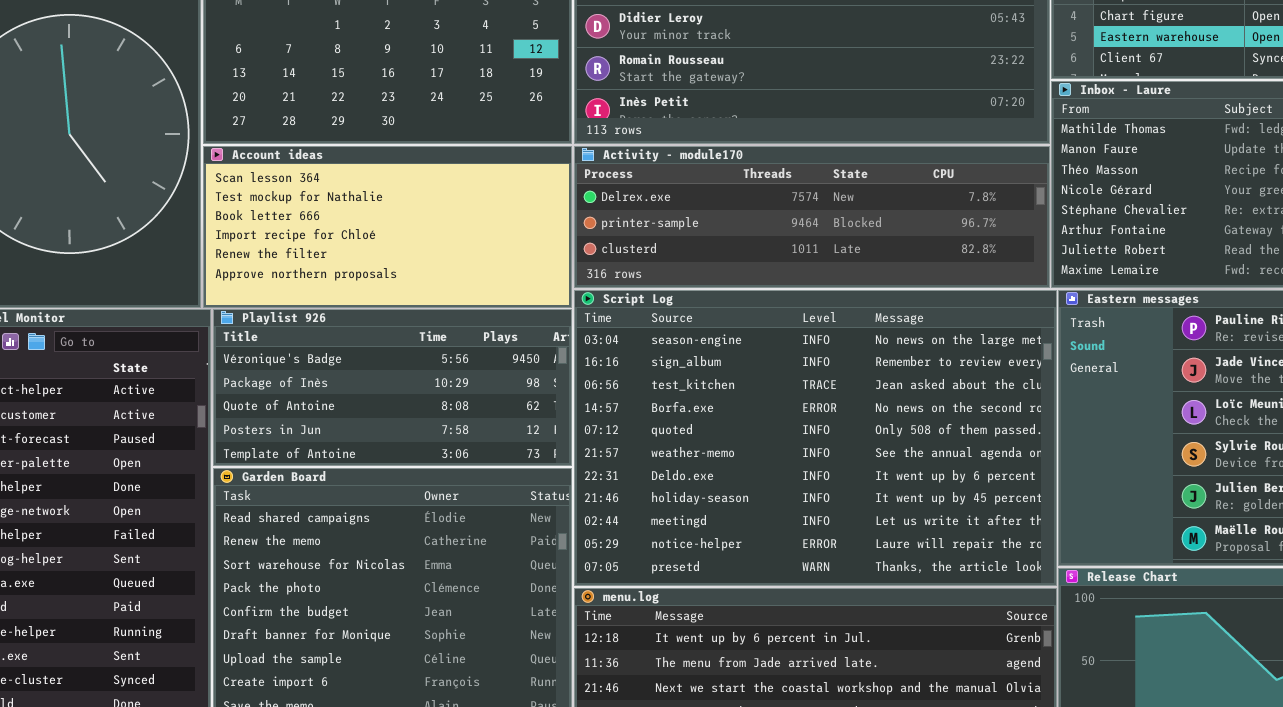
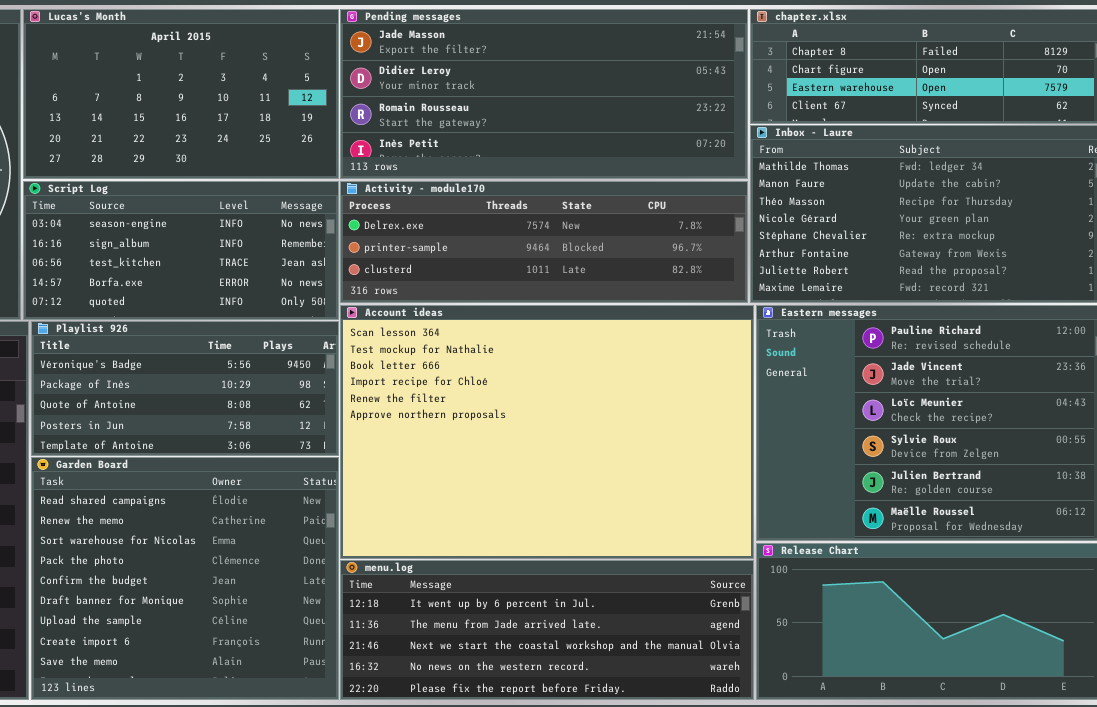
Account ideas: [203,146,572,308] -> [340,305,754,559], moved, resized
Script Log: [574,290,1057,586] -> [23,181,339,320], moved, resized

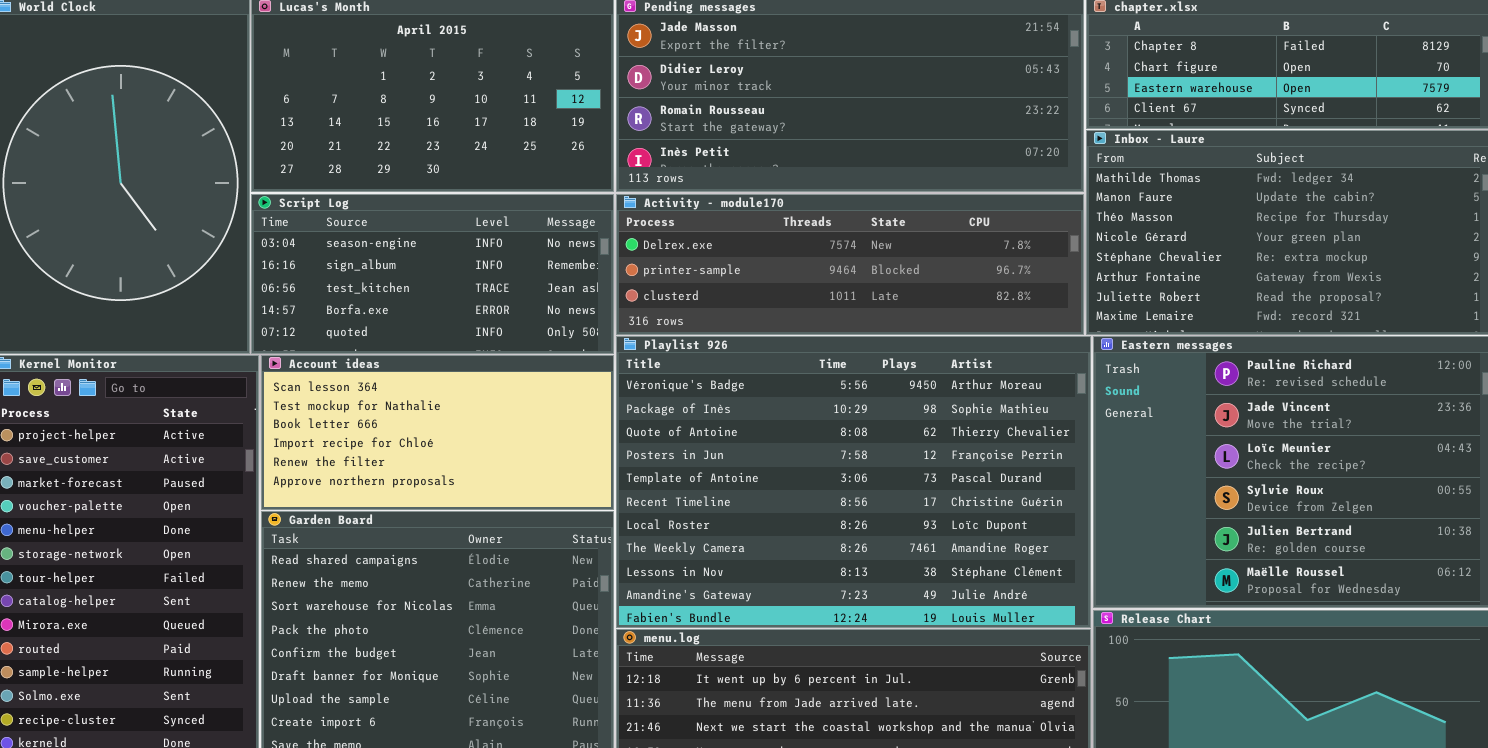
Account ideas: [340,305,754,559] -> [261,355,614,510], moved, resized
Playlist 926: [31,321,339,456] -> [616,336,1091,628], moved, resized

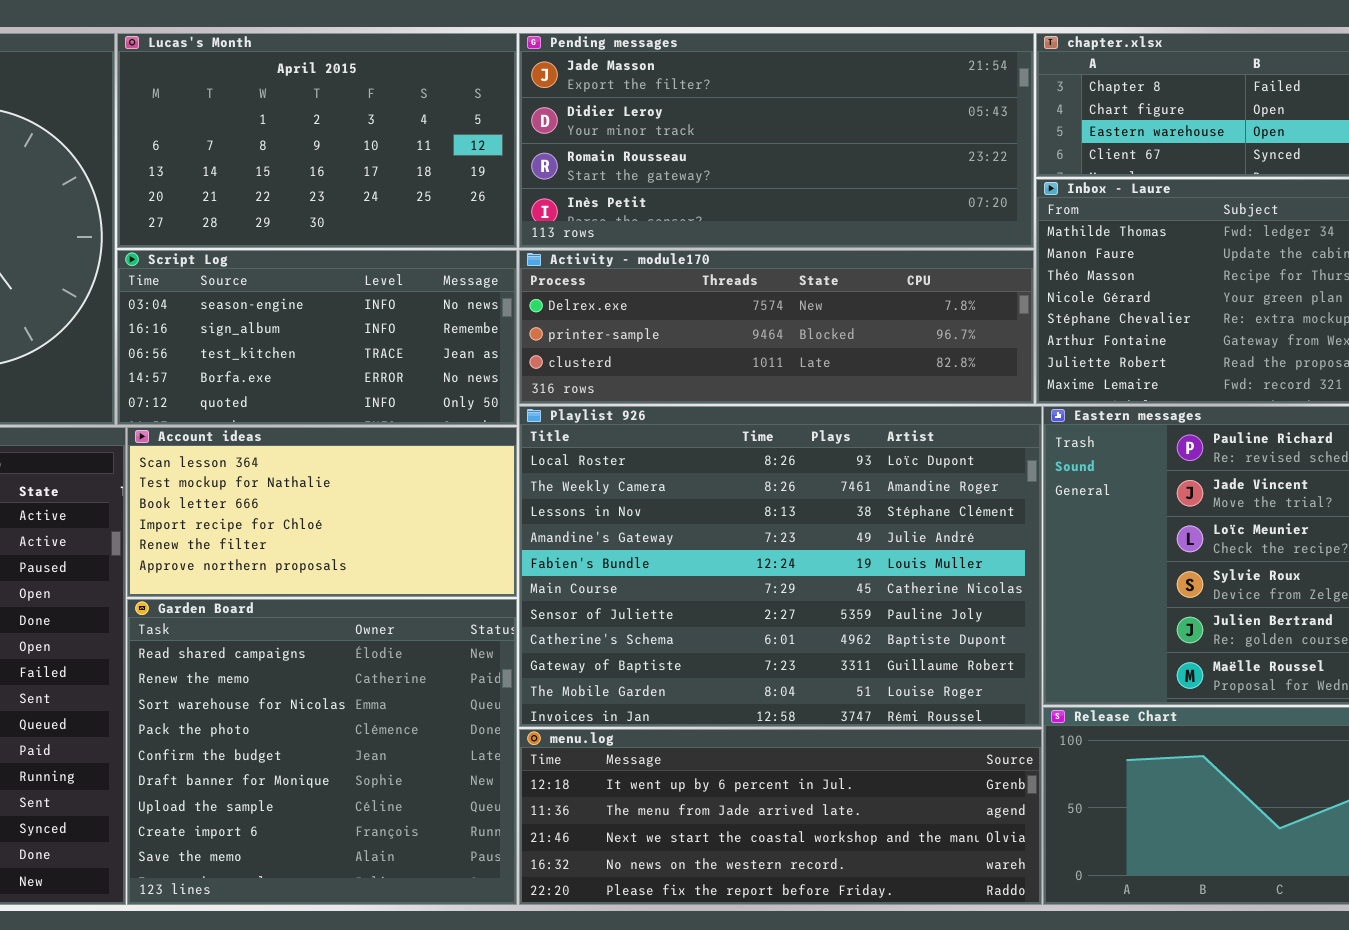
Playlist 926: [616,336,1091,628] -> [519,406,1042,727], scrolled down 6 rows

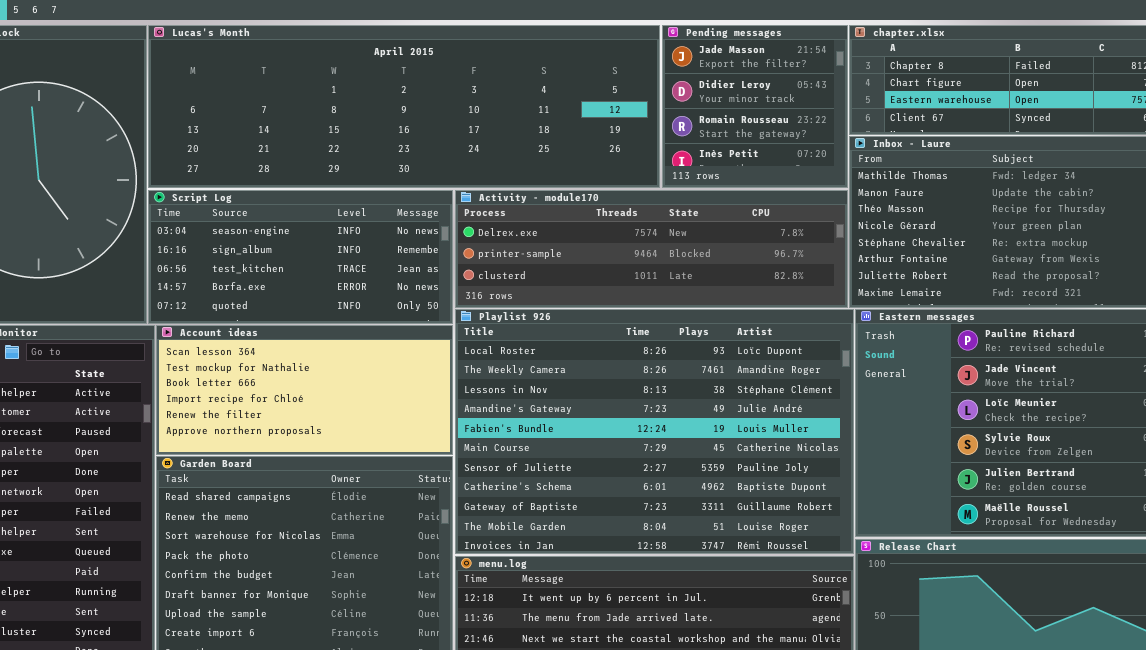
Lucas's Month: [117,33,517,248] -> [148,25,660,188], resized
Pending messages: [519,33,1034,248] -> [662,25,848,188], resized

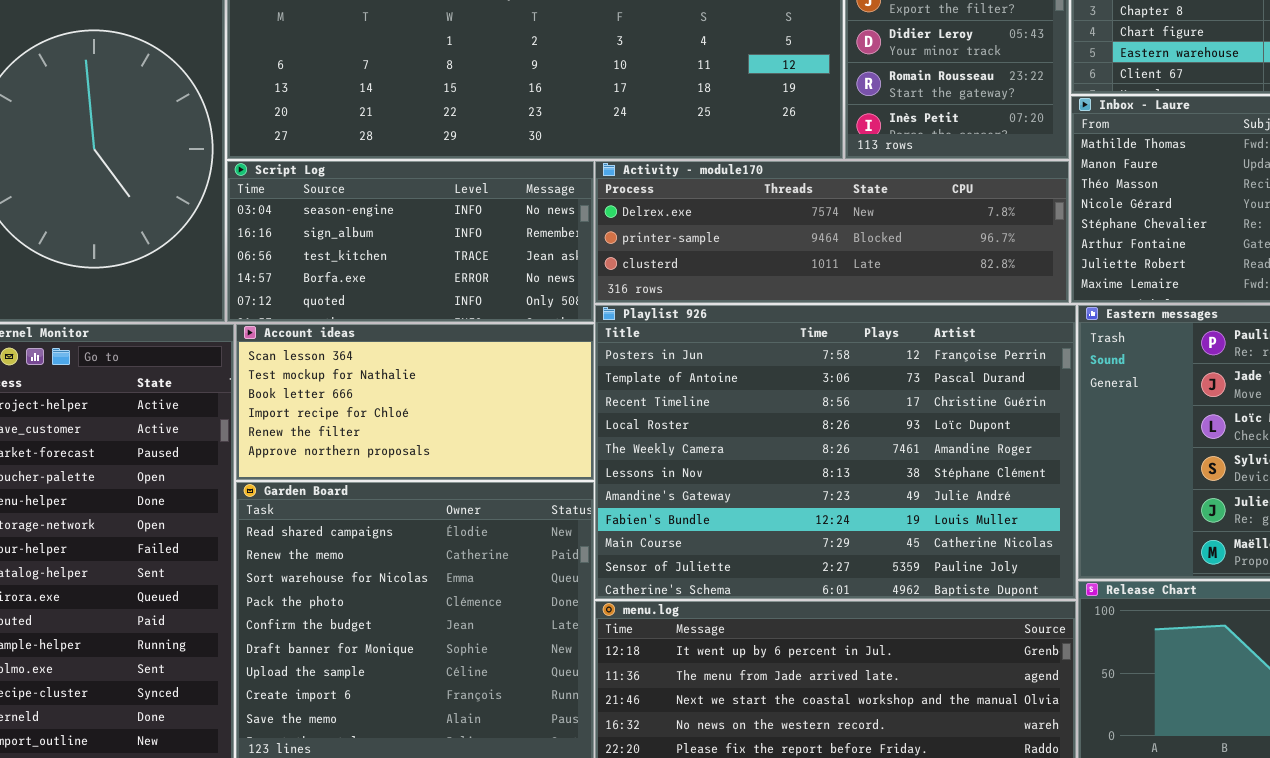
Playlist 926: [455,309,854,554] -> [595,305,1076,599], scrolled up 3 rows

